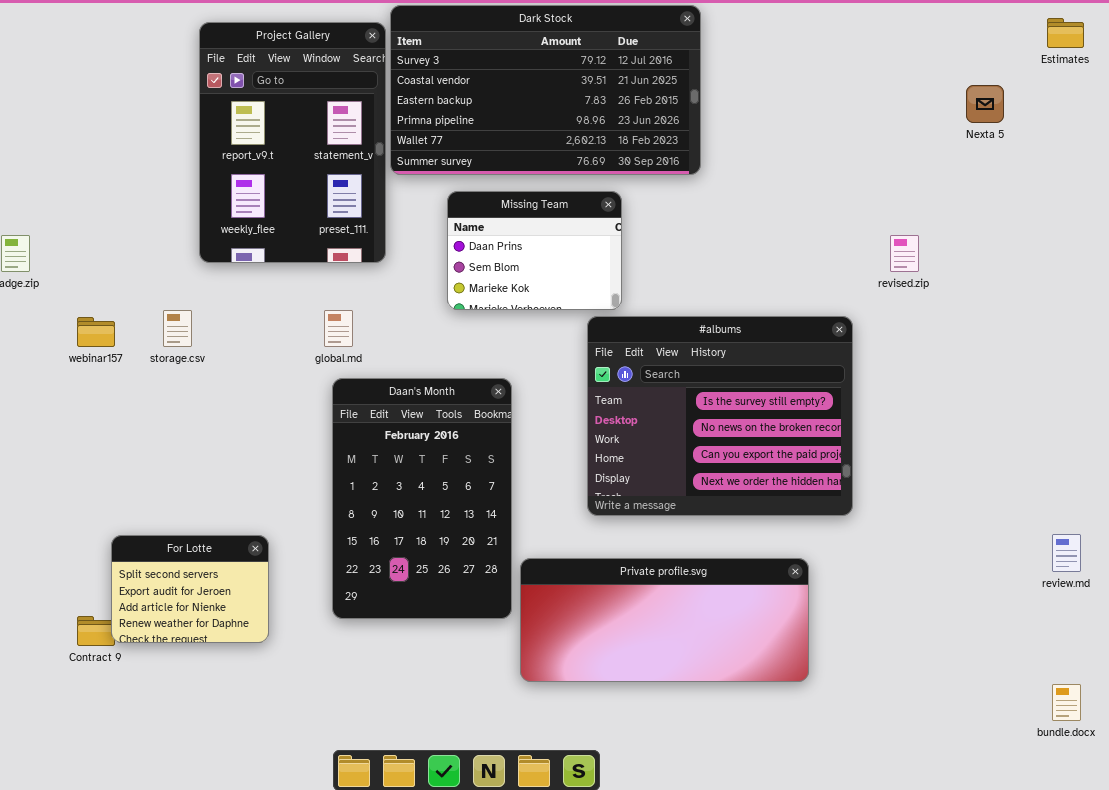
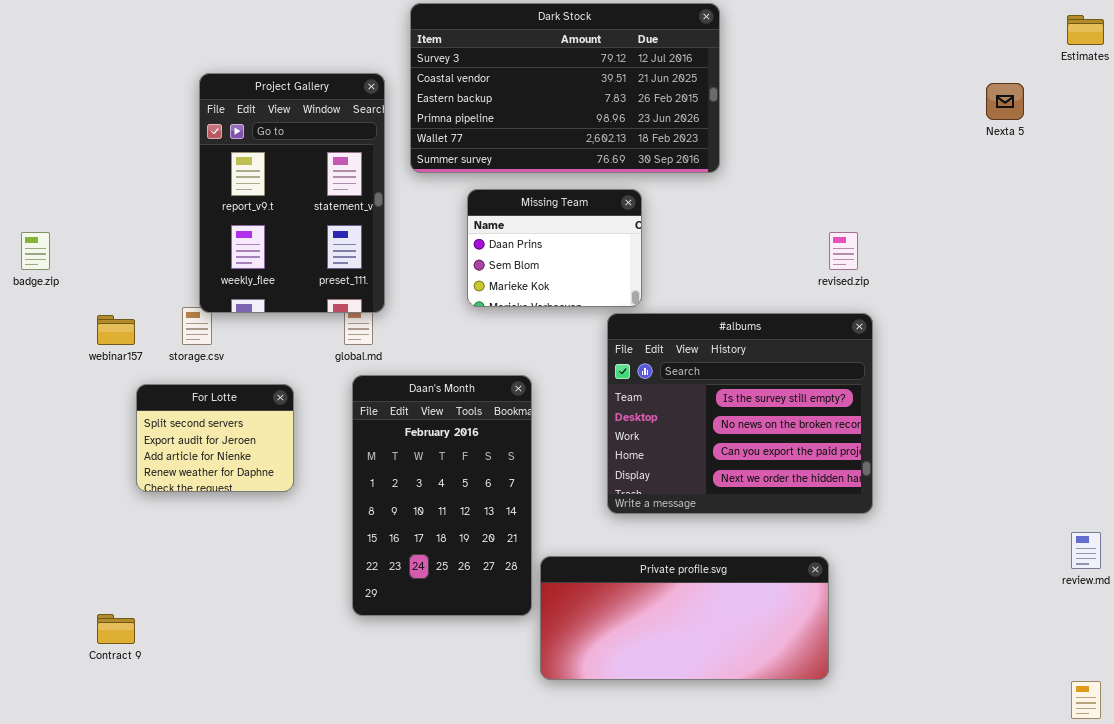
Project Gallery: [199,22,386,263] -> [199,73,385,313], moved
revised.zip: [890,235,919,272] -> [829,232,858,270], moved
For Lotte: [111,535,269,643] -> [136,384,294,492], moved

